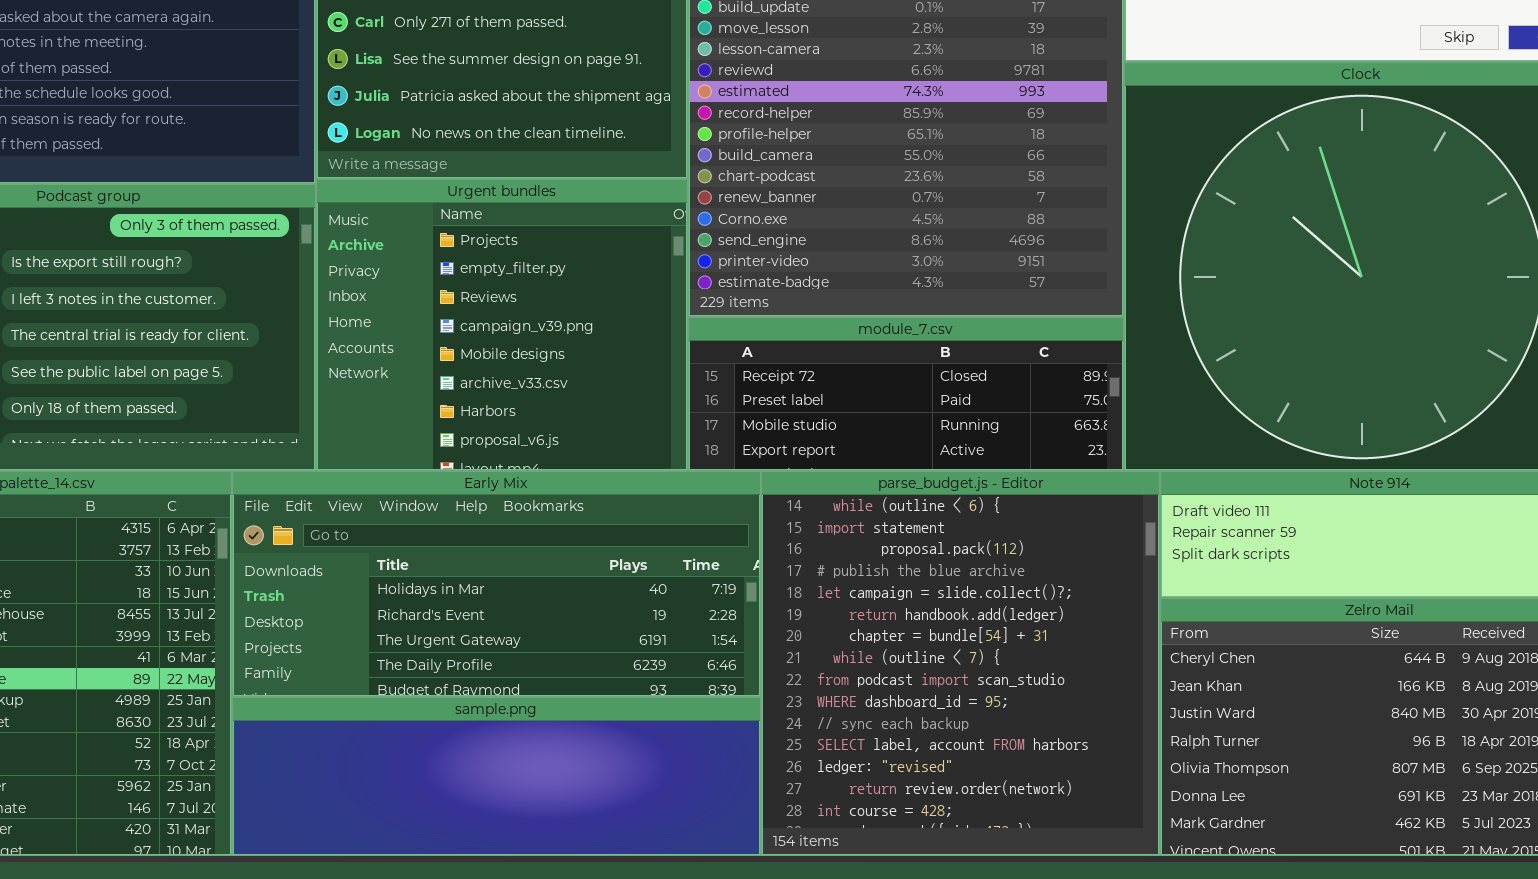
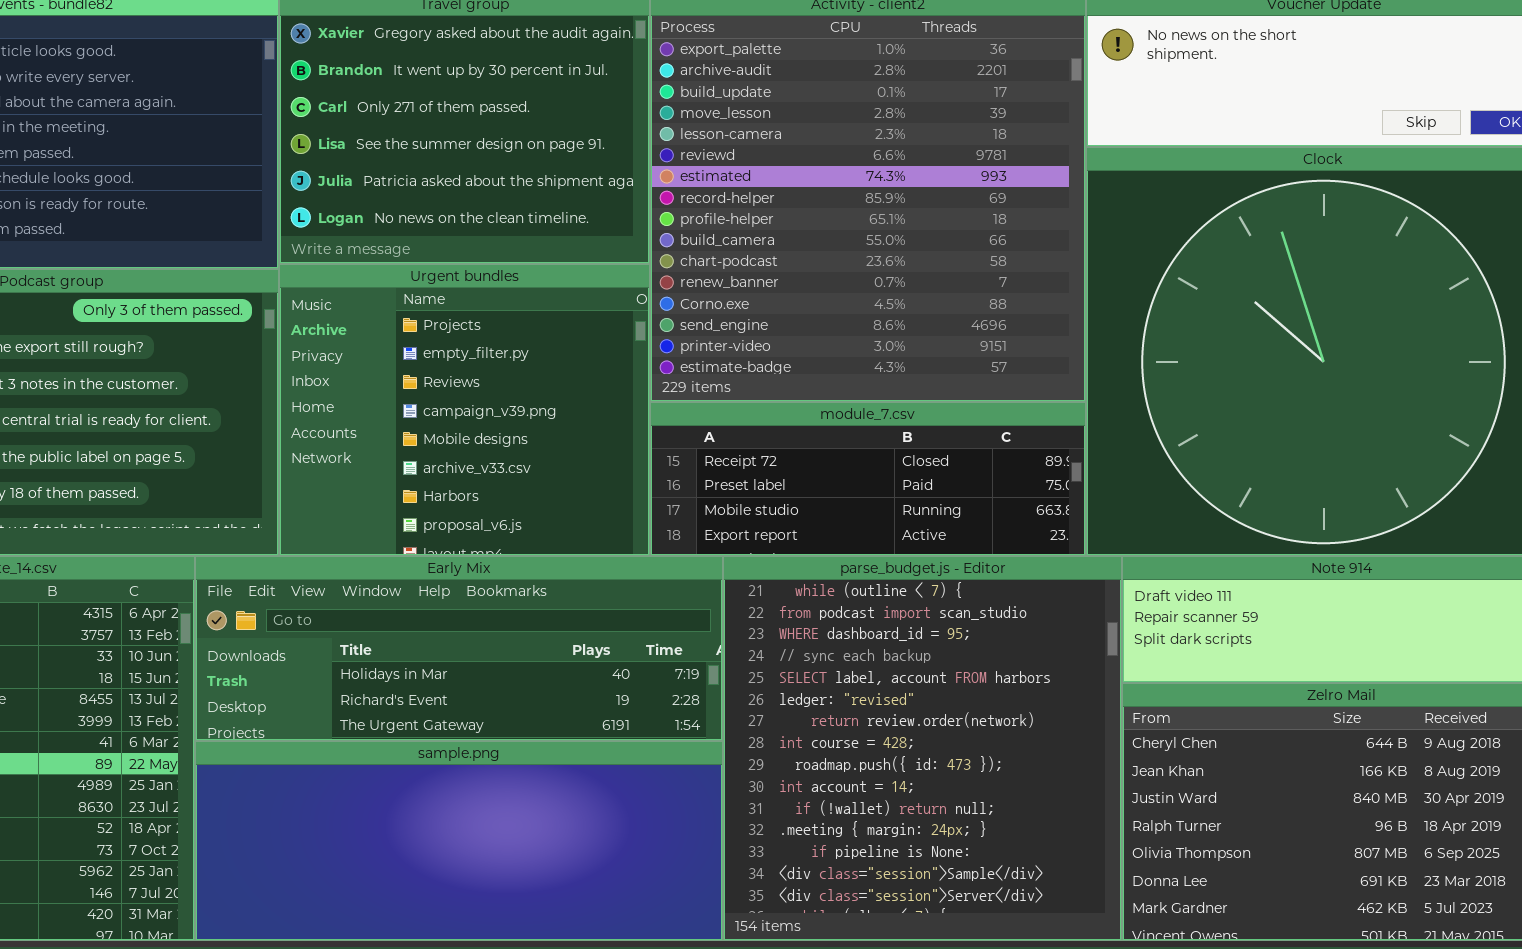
Early Mix: [232,471,761,697] -> [195,556,723,741], resized
parse_budget.js - Editor: [761,471,1160,856] -> [723,556,1122,941], scrolled down 7 rows
sample.png: [232,697,761,856] -> [195,741,723,941], resized

